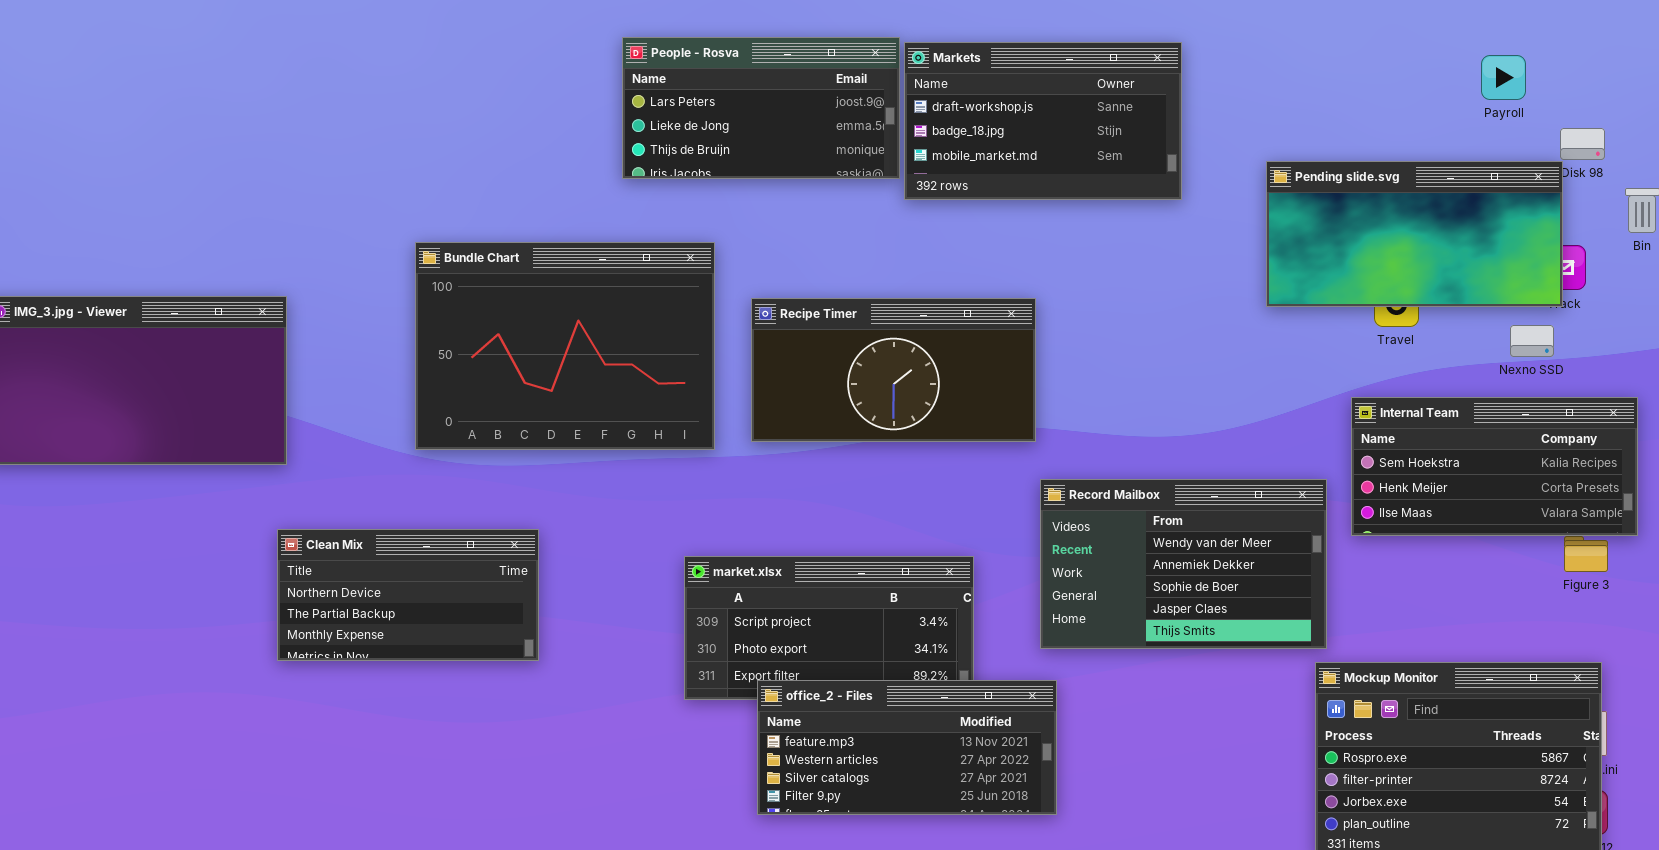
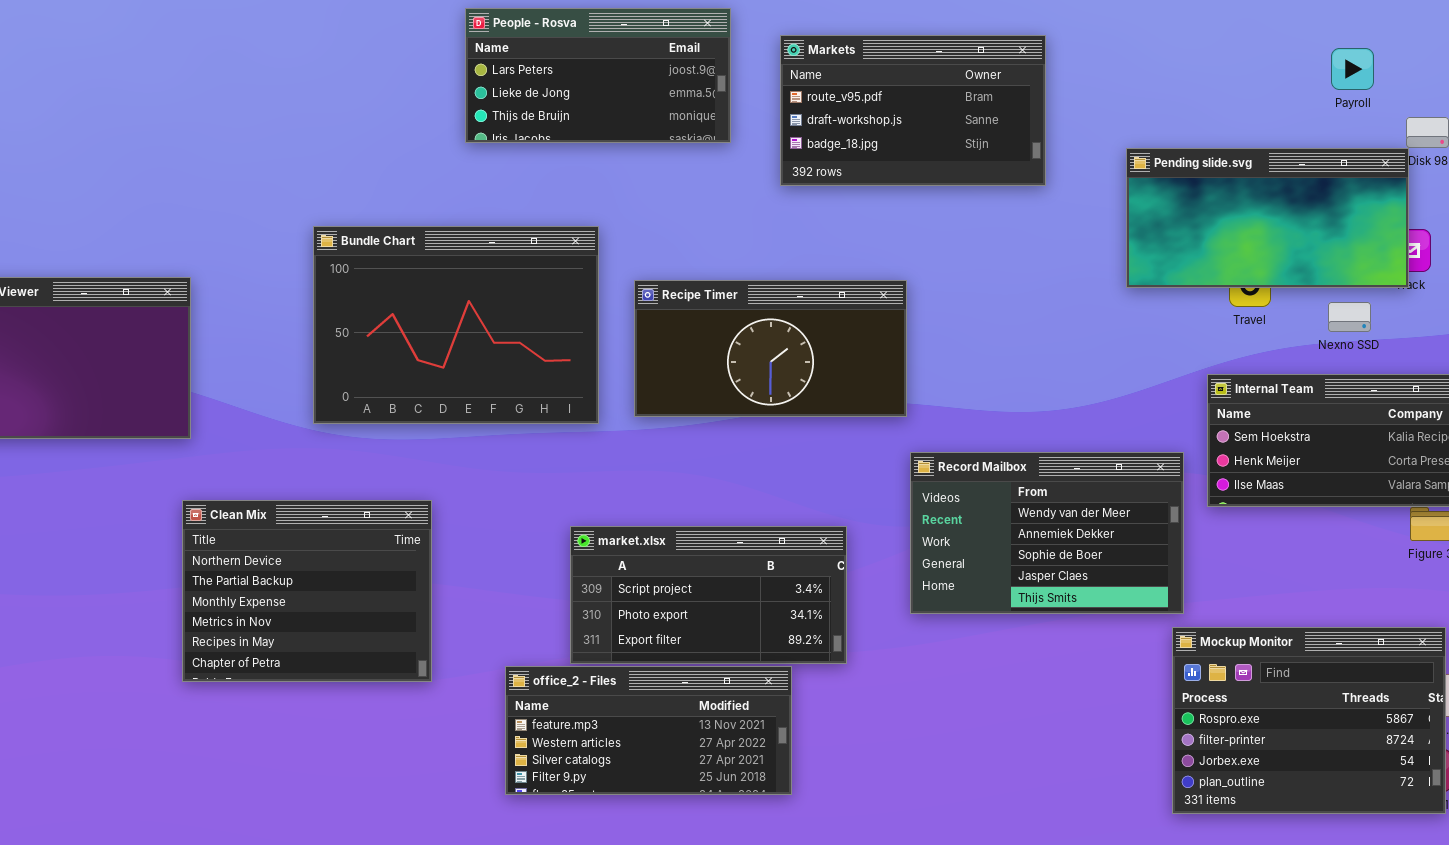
People - Rosva: [622,37,900,179] -> [465,8,731,143], moved
Markets: [904,42,1182,200] -> [780,35,1046,186], scrolled up 1 row
Nexno SSD: [1510,325,1554,357] -> [1328,302,1371,332], moved
Clean Mix: [277,529,539,661] -> [182,500,432,682], resized
office_2 - Files: [757,680,1057,815] -> [505,666,792,795], moved

